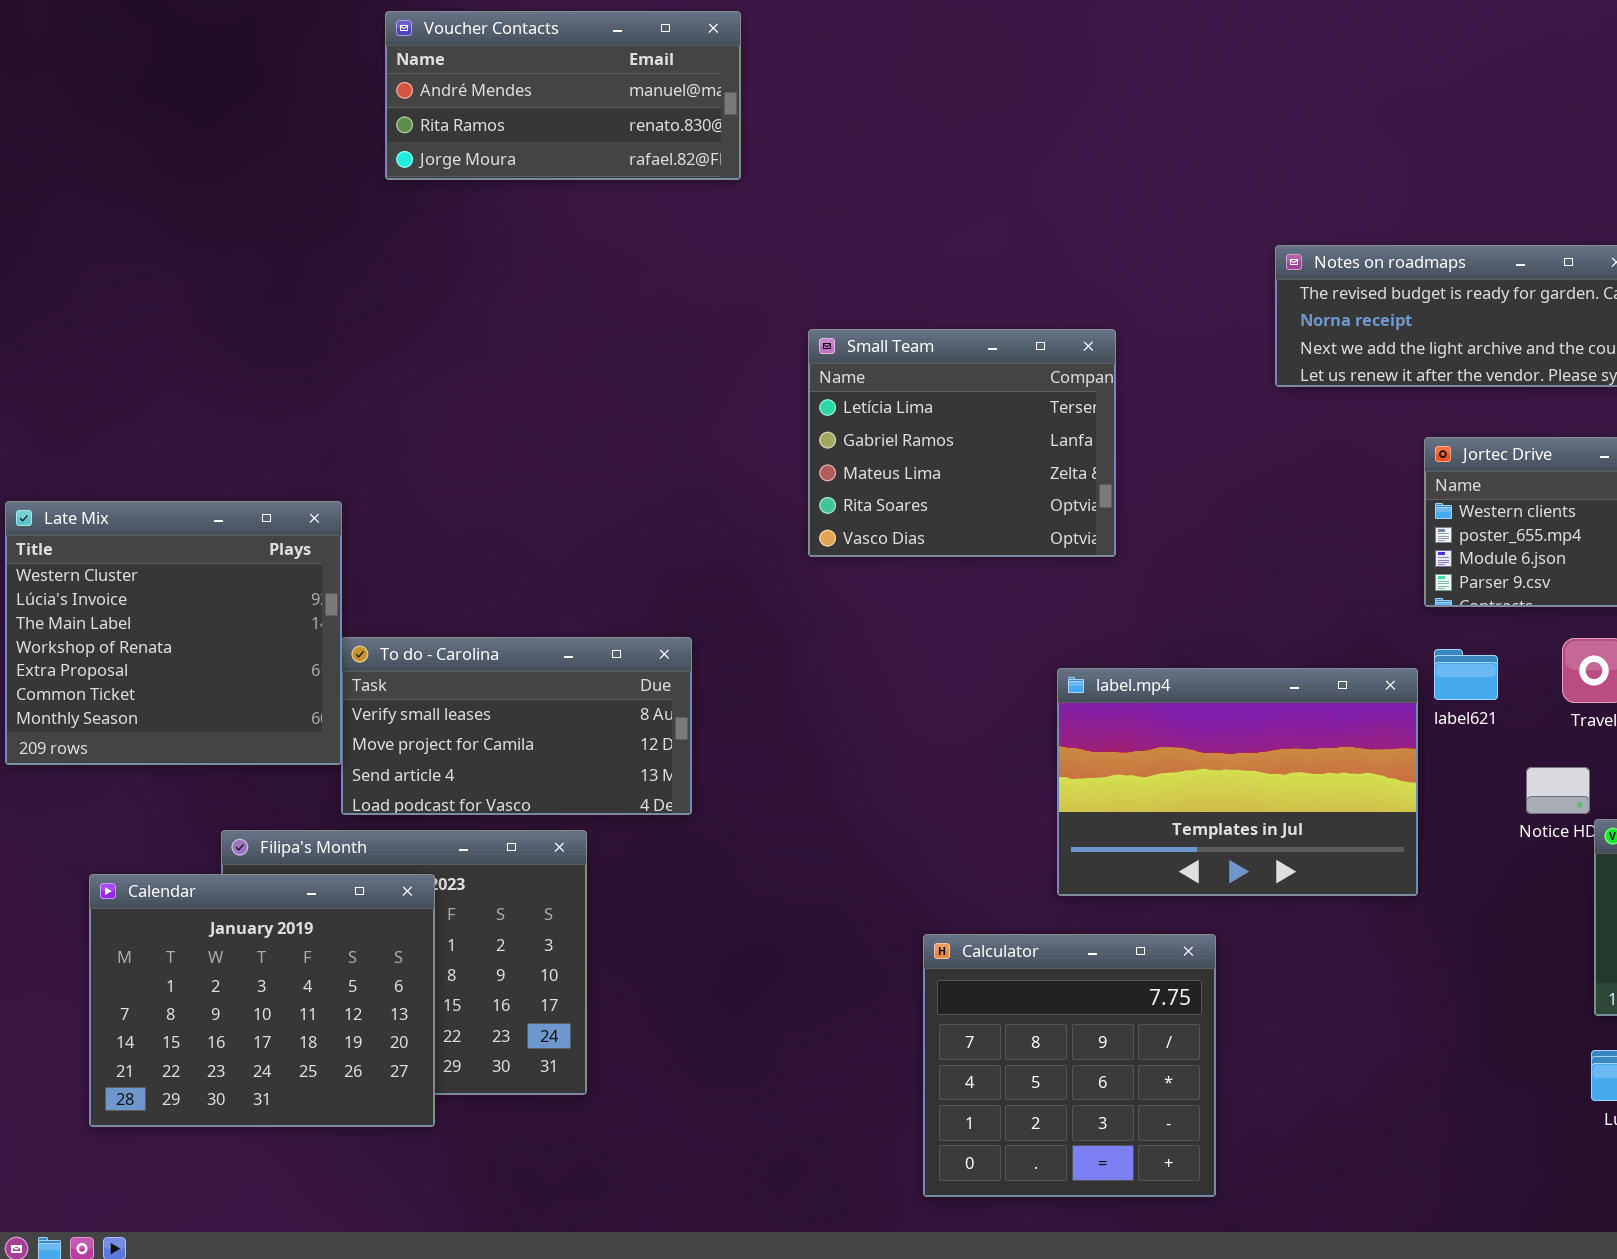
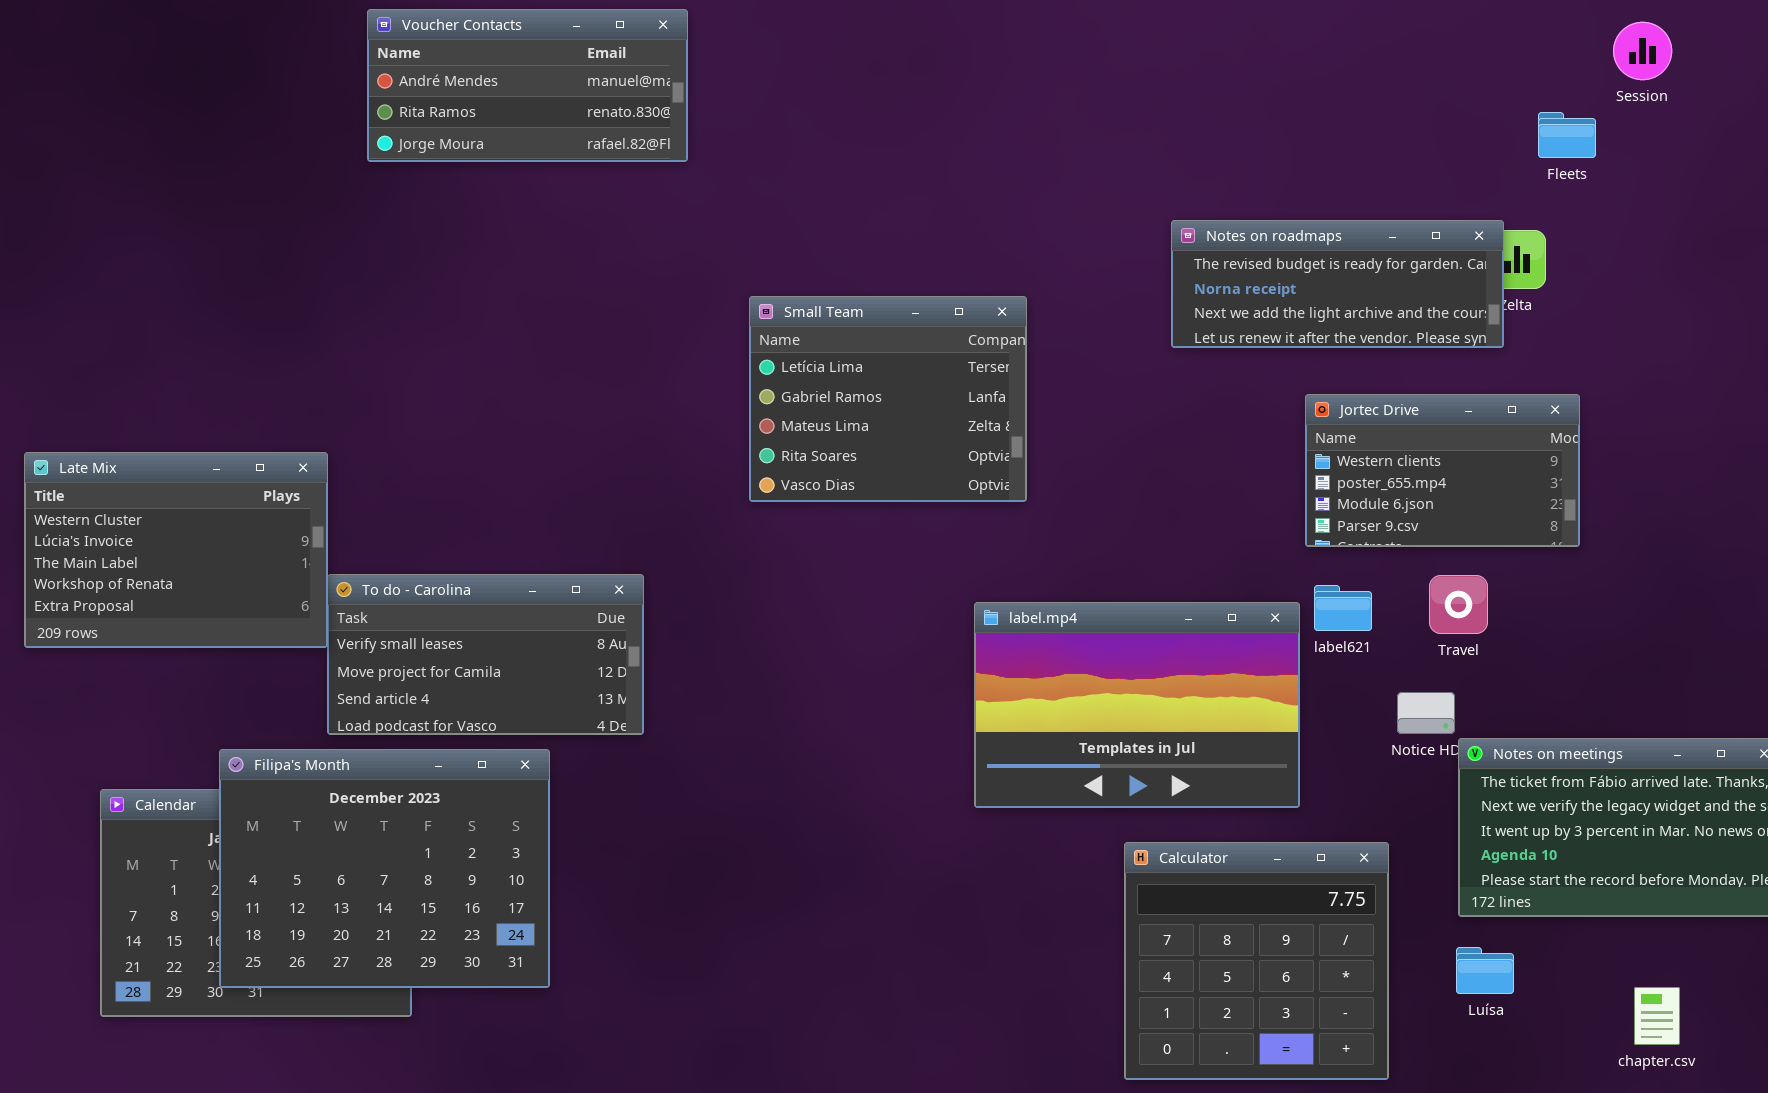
Late Mix: [5,501,342,765] -> [24,452,328,648], resized
Filipa's Month: [221,830,587,1095] -> [219,749,550,988], raised
Calculator: [923,934,1216,1197] -> [1124,842,1389,1080], moved

